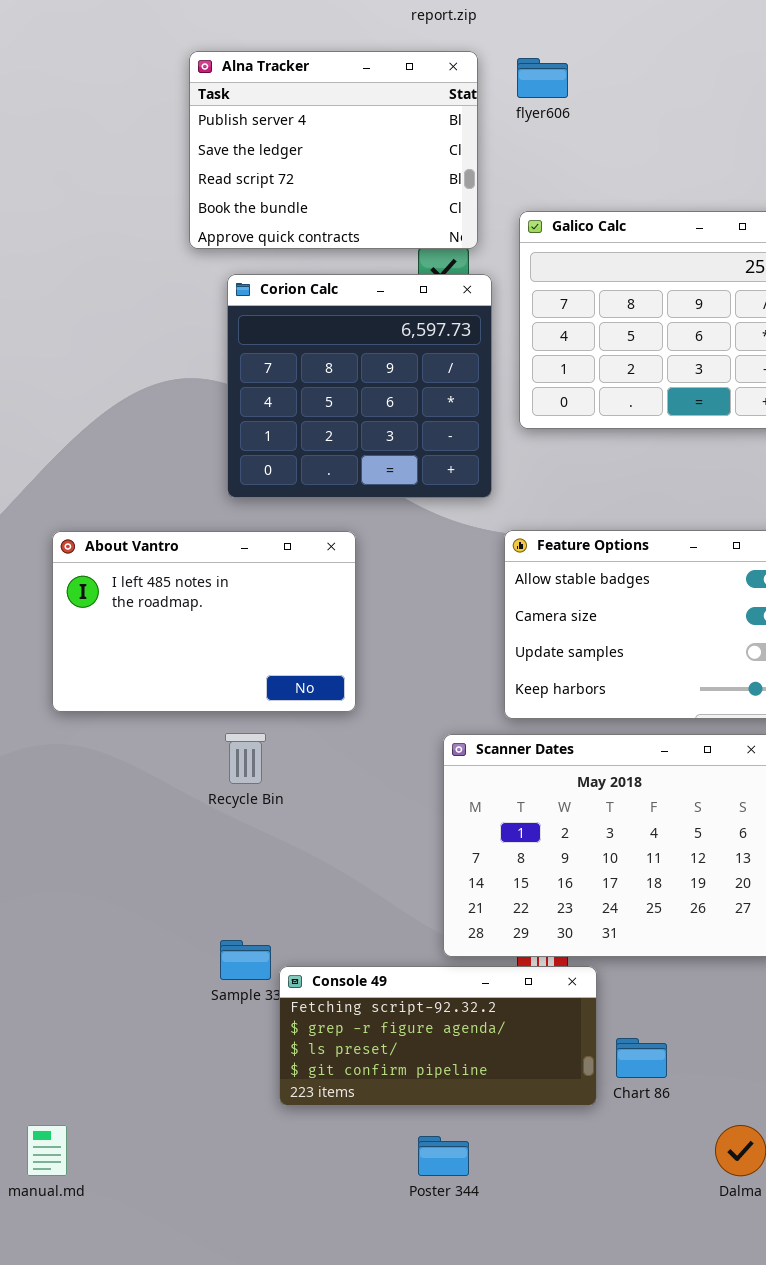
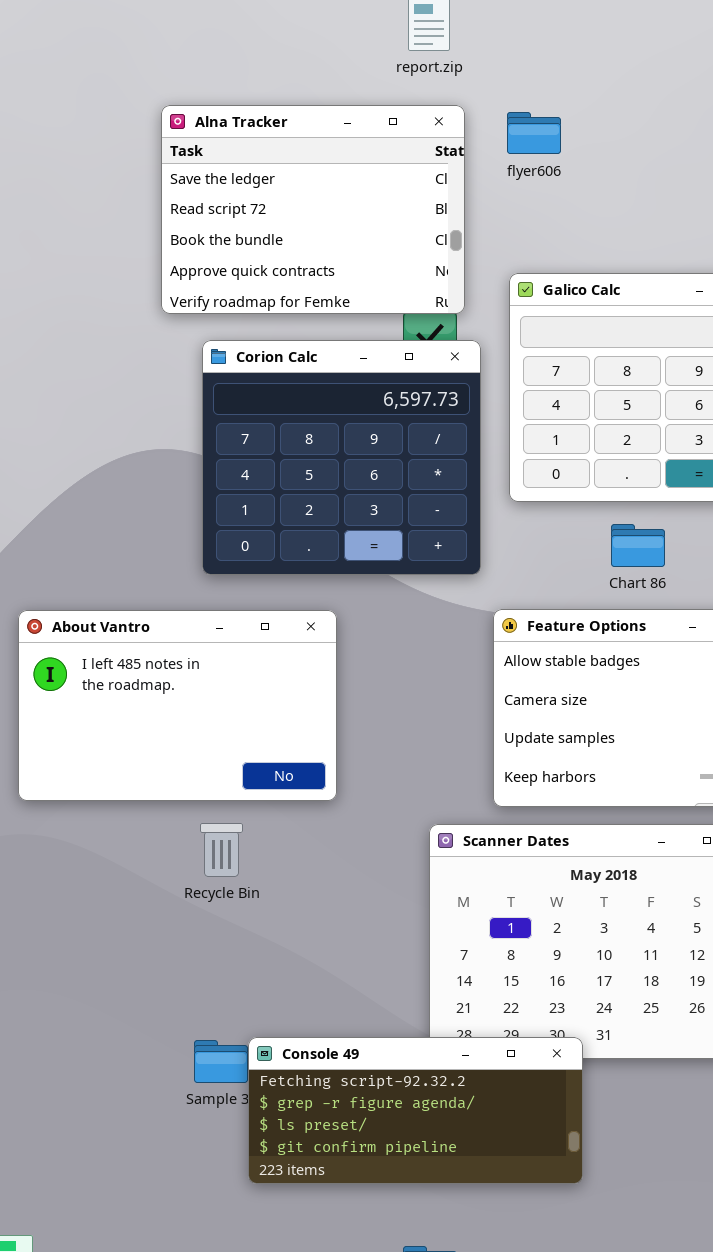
Alna Tracker: [189,51,478,249] -> [161,105,465,314], scrolled down 1 row
Console 49: [279,966,597,1106] -> [248,1037,583,1184], moved
Chart 86: [616,1038,667,1078] -> [611,524,665,567], moved

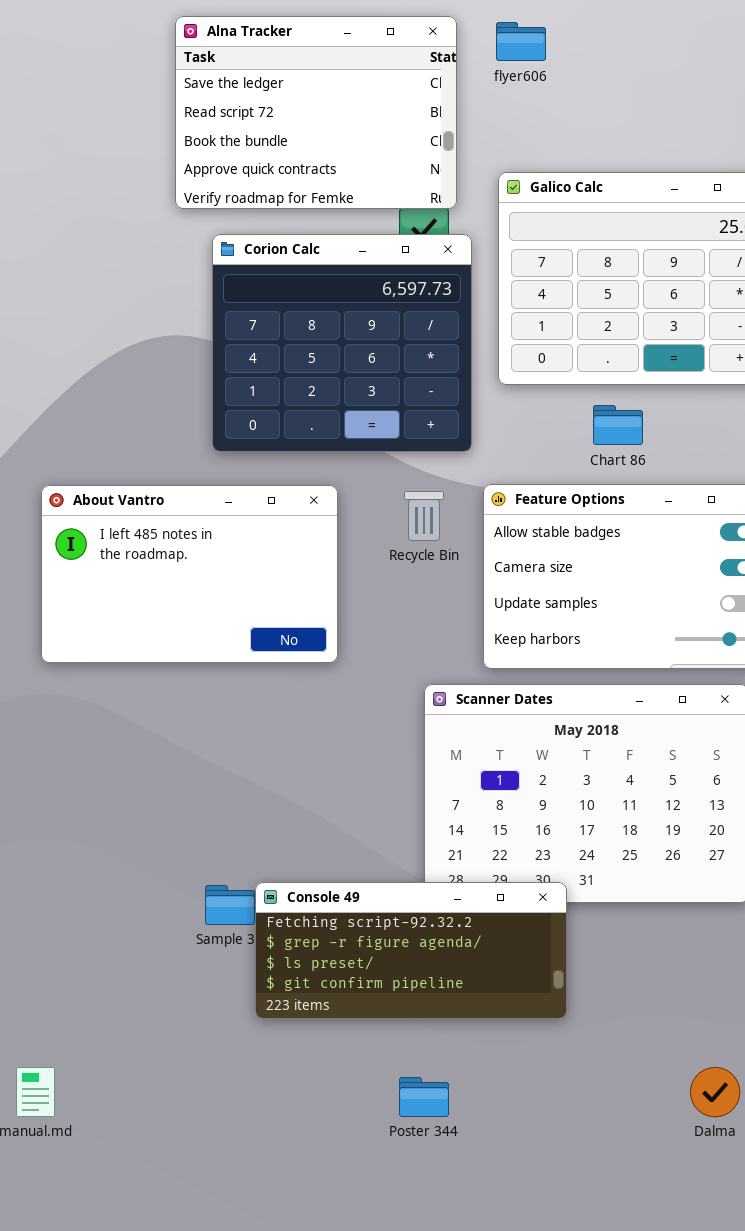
Recycle Bin: [200,823,243,877] -> [404,491,444,541], moved

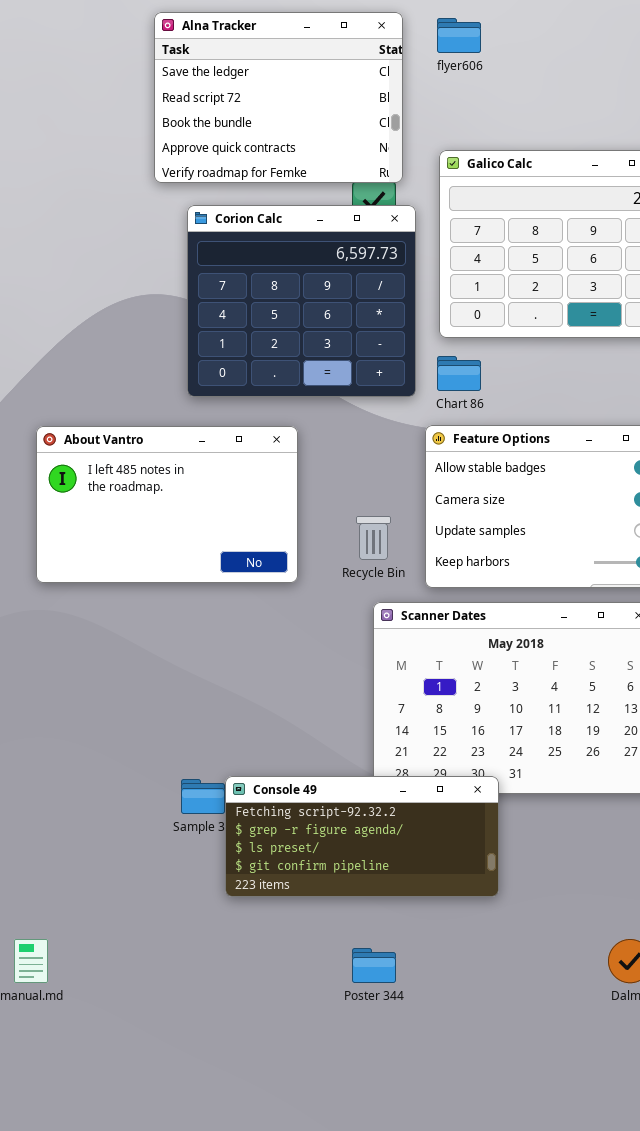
Chart 86: [593,405,643,445] -> [437,356,481,391], moved
Recycle Bin: [404,491,444,541] -> [356,516,391,560], moved

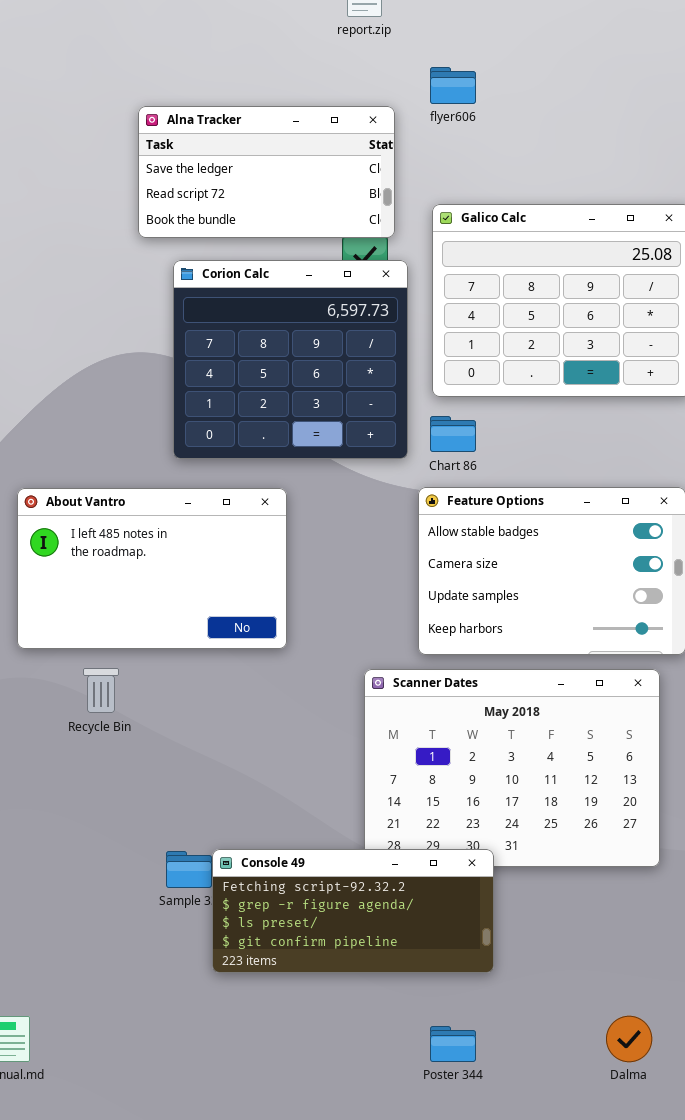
Alna Tracker: [154,12,403,183] -> [138,106,395,238], resized
Recycle Bin: [356,516,391,560] -> [83,668,119,713], moved
Poster 344: [352,948,396,983] -> [430,1026,476,1062], moved

